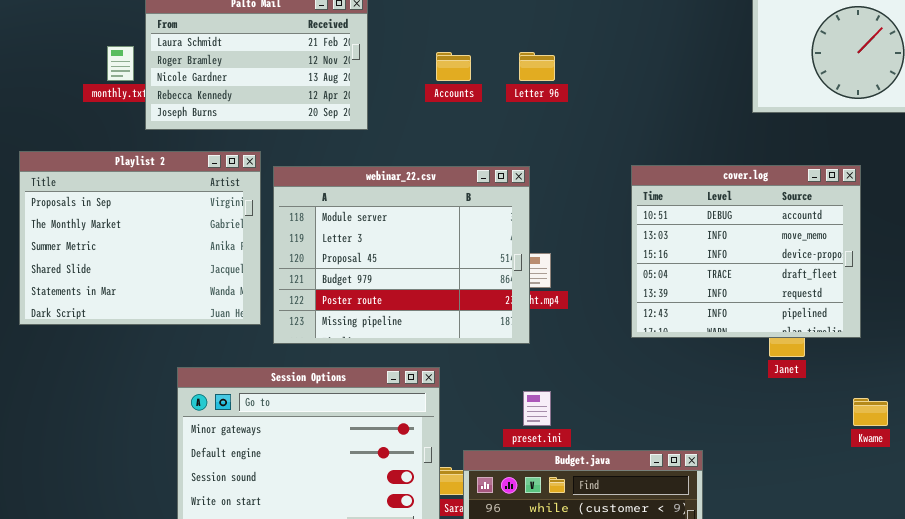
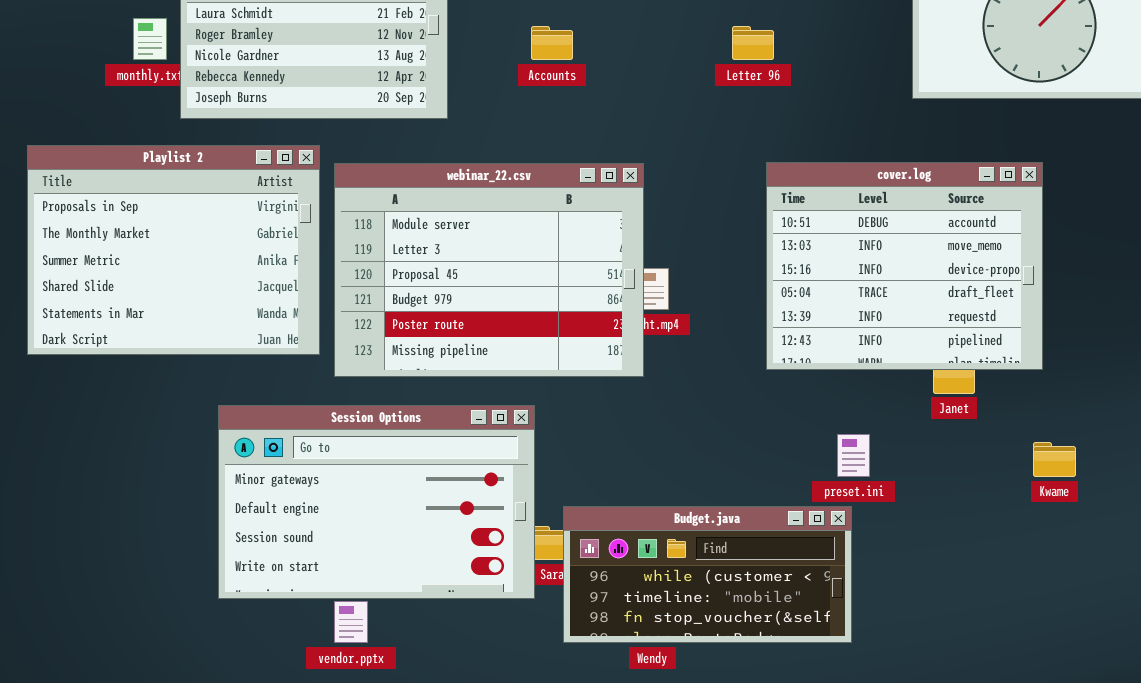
Letter 96: [519,52,555,81] -> [732,26,774,60], moved
preset.ini: [523,391,551,426] -> [837,434,870,477], moved

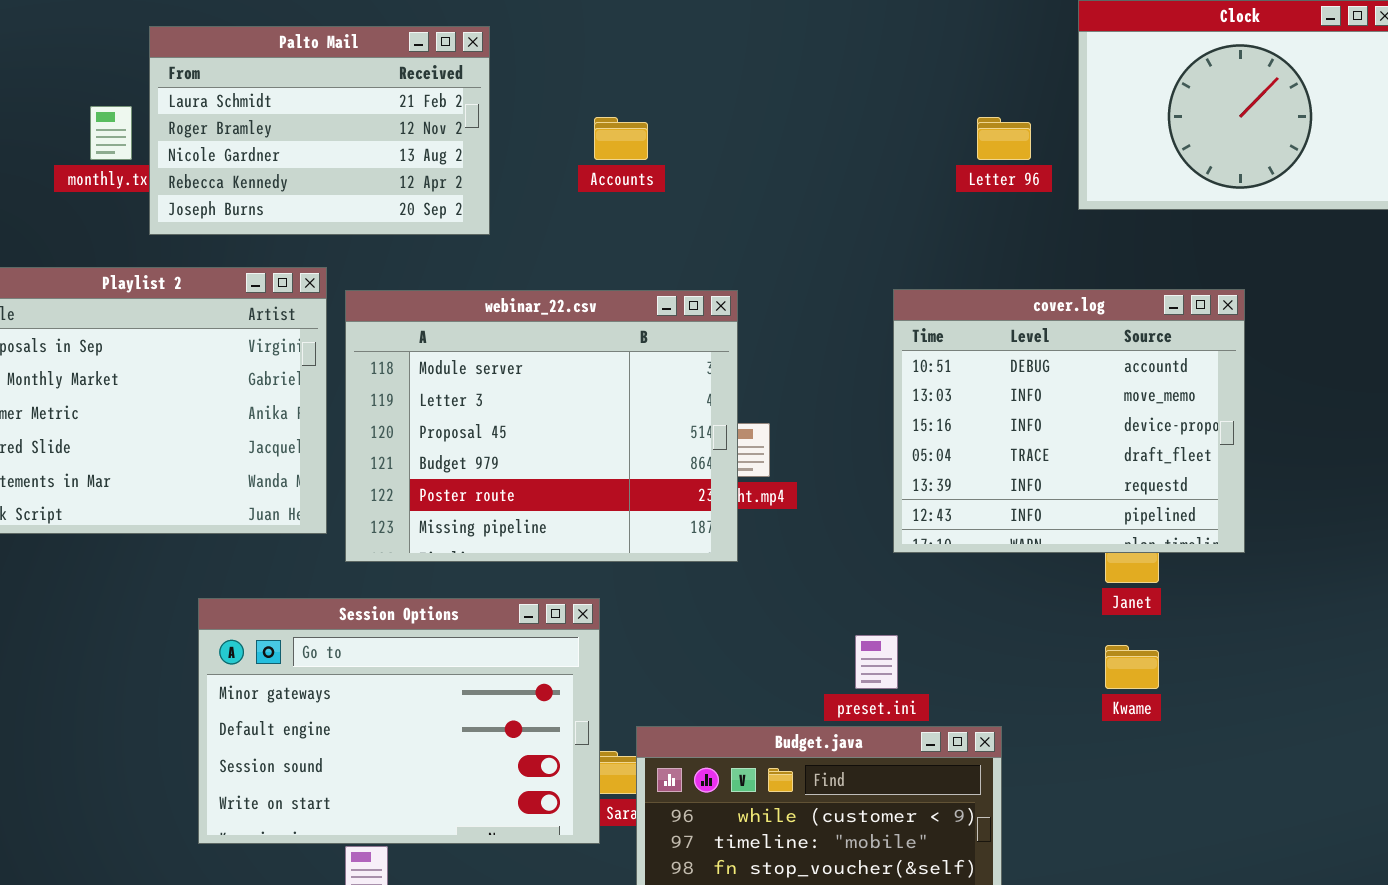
Letter 96: [732,26,774,60] -> [977,117,1031,160], moved
preset.ini: [837,434,870,477] -> [855,635,898,689], moved
Kwame: [1033,442,1076,477] -> [1105,645,1159,689], moved

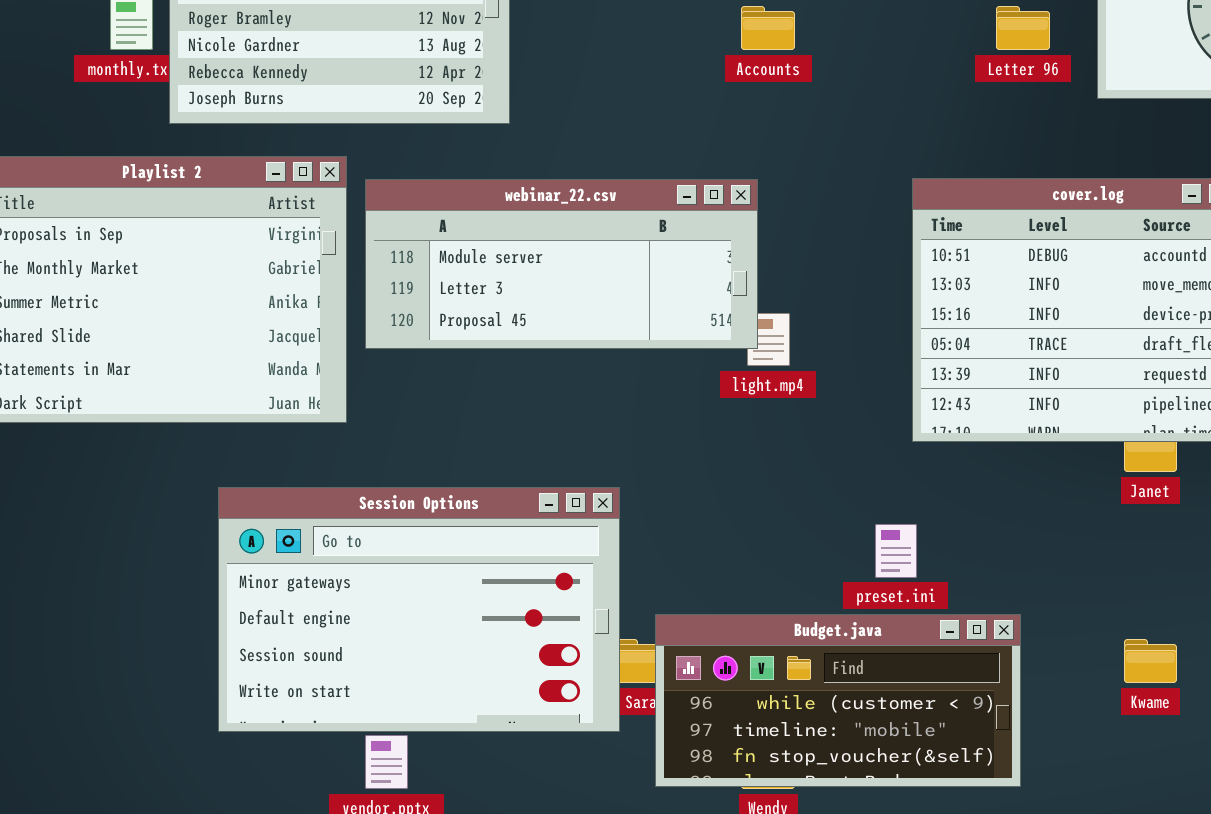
Accounts: [594,117,648,160] -> [741,6,795,50], moved
webinar_22.csv: [345,290,738,562] -> [365,179,758,349], resized
Kwame: [1105,645,1159,689] -> [1124,639,1177,683], moved

